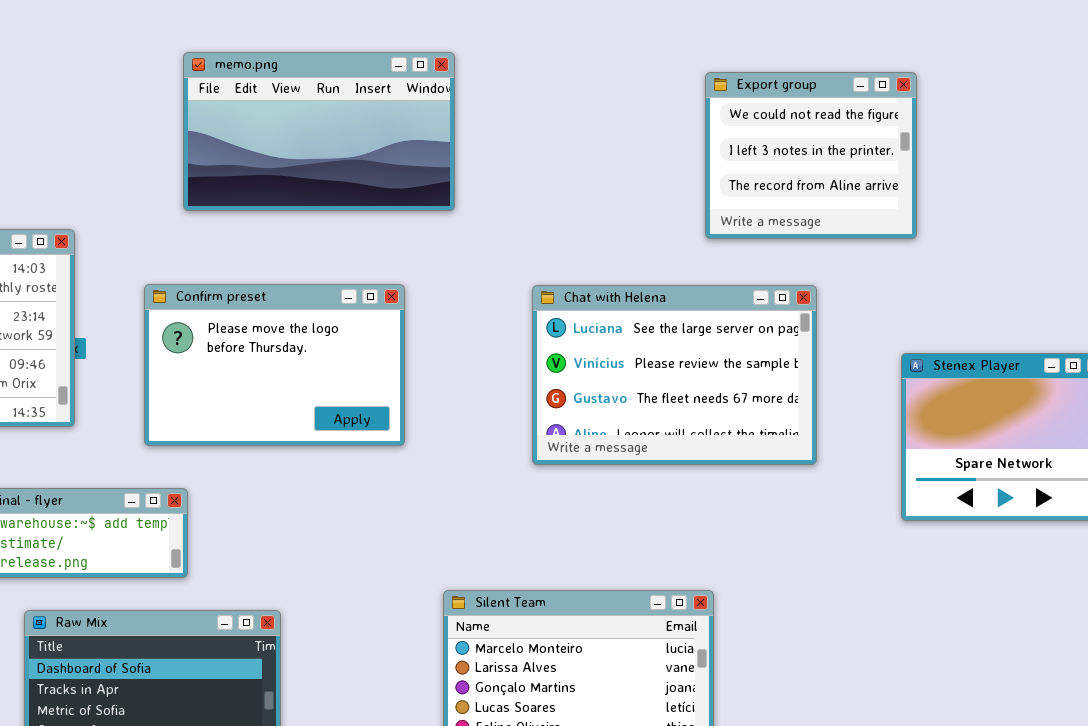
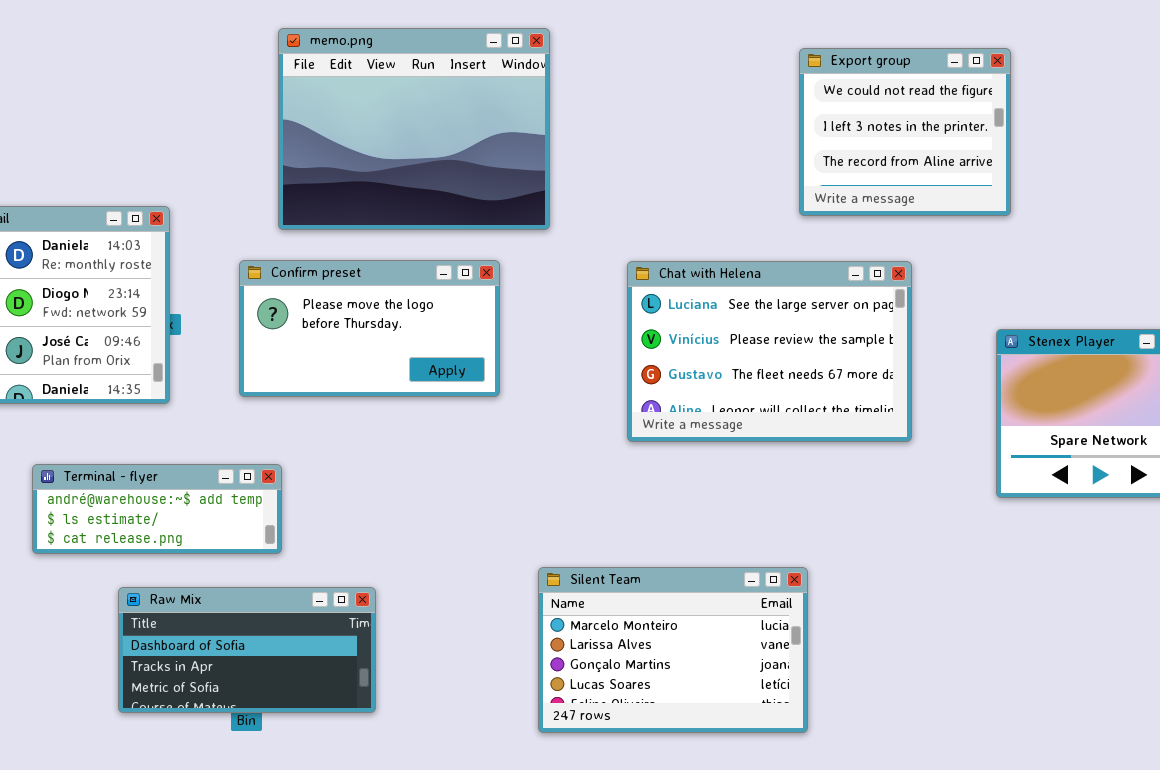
memo.png: [183,52,455,211] -> [278,28,550,230], resized
Confirm preset: [144,284,405,446] -> [239,260,500,397], resized

